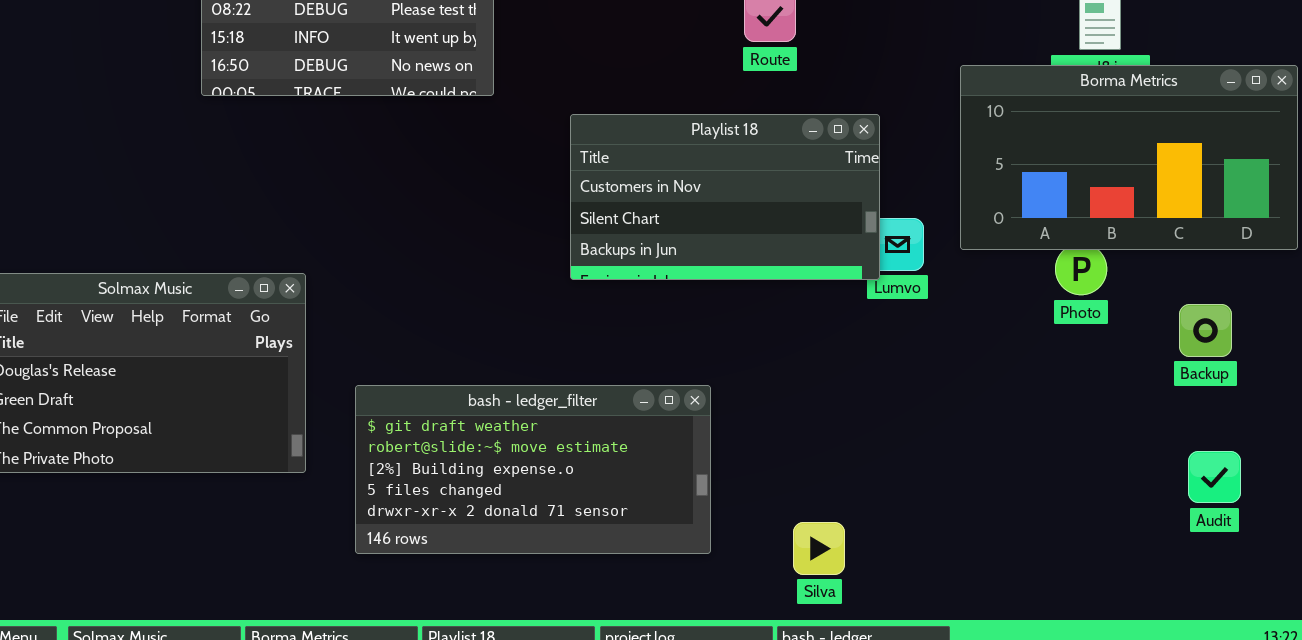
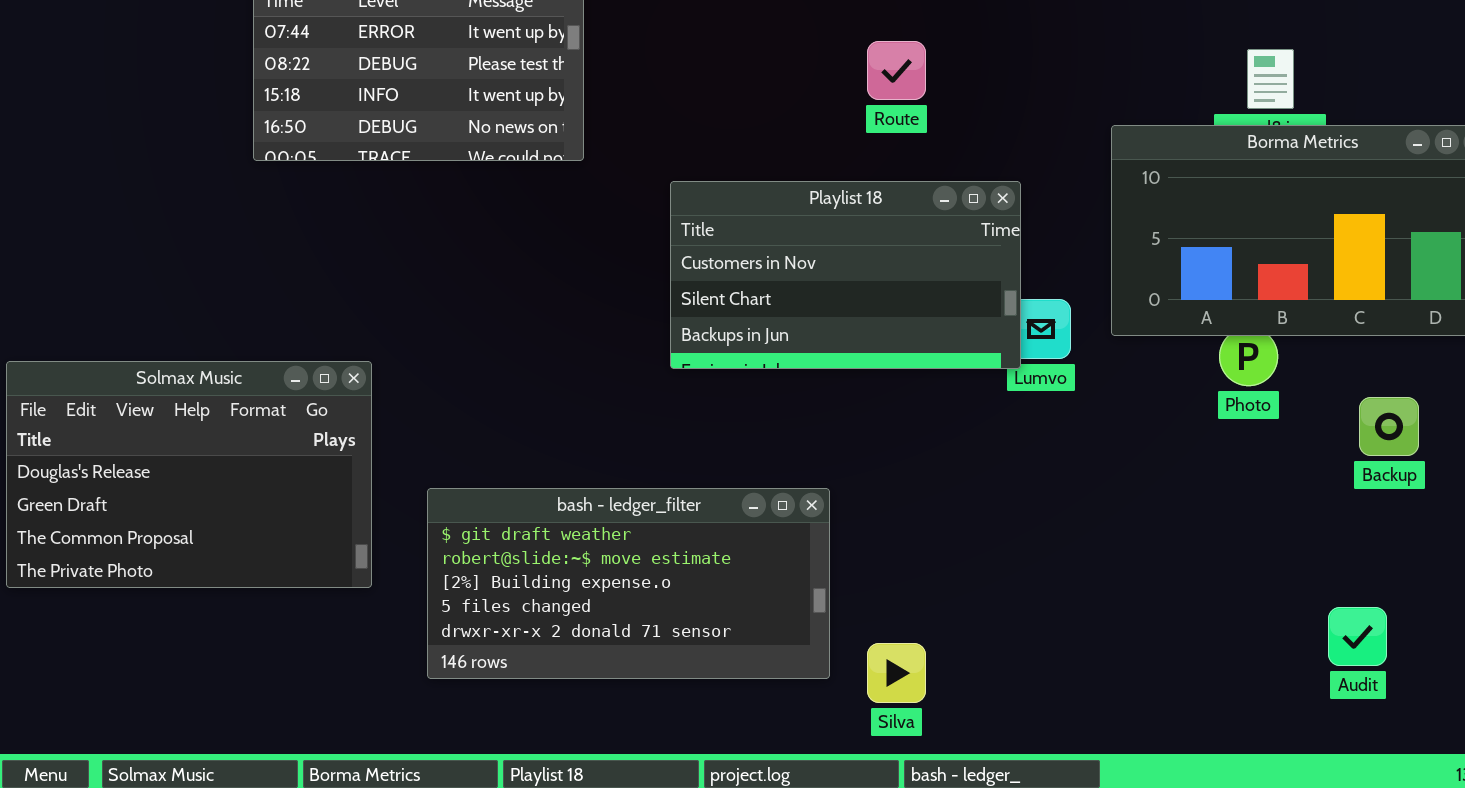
Audit: [1188,451,1241,503] -> [1328,607,1387,666], moved
Silva: [793,522,845,575] -> [867,643,926,703], moved

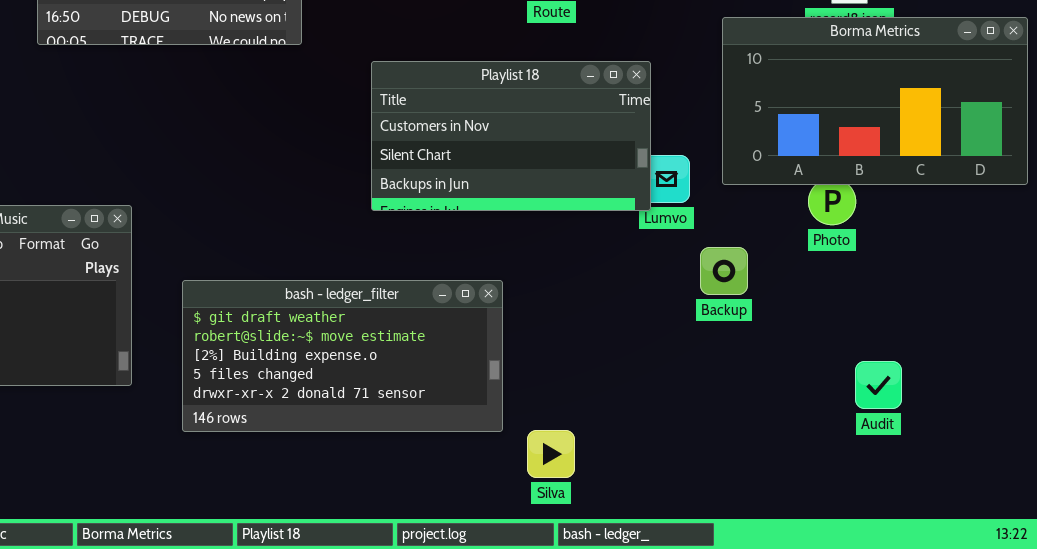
Backup: [1359,397,1419,456] -> [700,247,748,295], moved
bash - ledger_filter: [427,488,830,679] -> [182,280,503,432], moved
Audit: [1328,607,1387,666] -> [855,361,902,409], moved

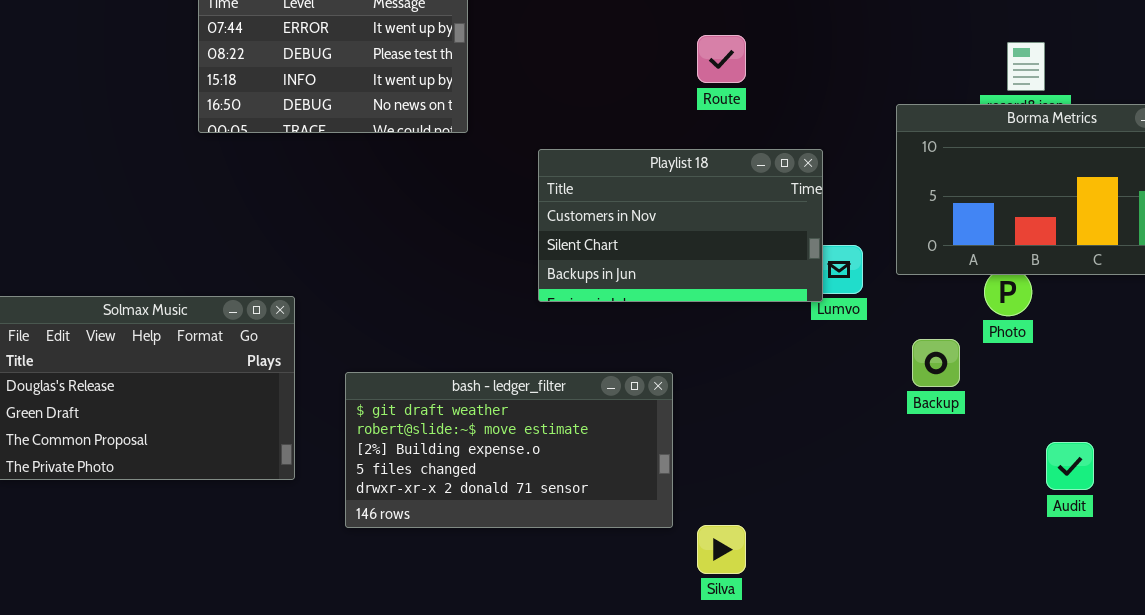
Backup: [700,247,748,295] -> [912,339,960,387], moved
Audit: [855,361,902,409] -> [1046,442,1094,490], moved

